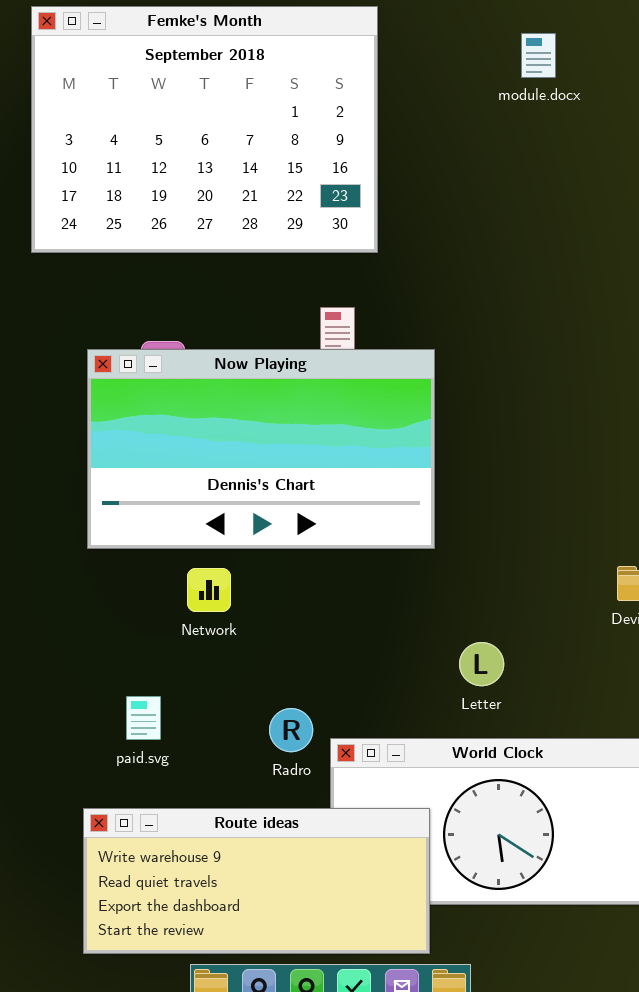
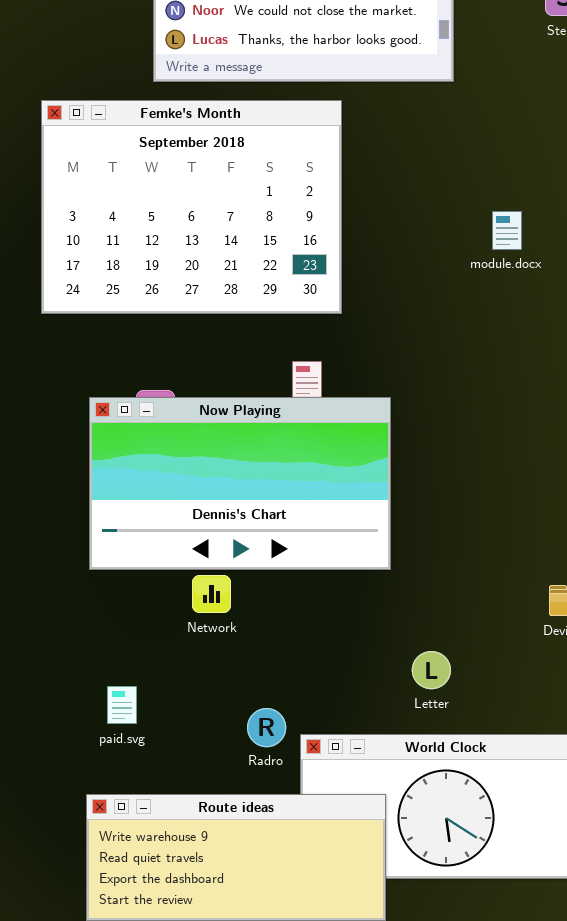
module.docx: [521,33,556,78] -> [492,211,522,250], moved
Network: [187,568,231,612] -> [192,575,231,613], moved
paid.svg: [126,696,161,740] -> [107,686,137,724], moved

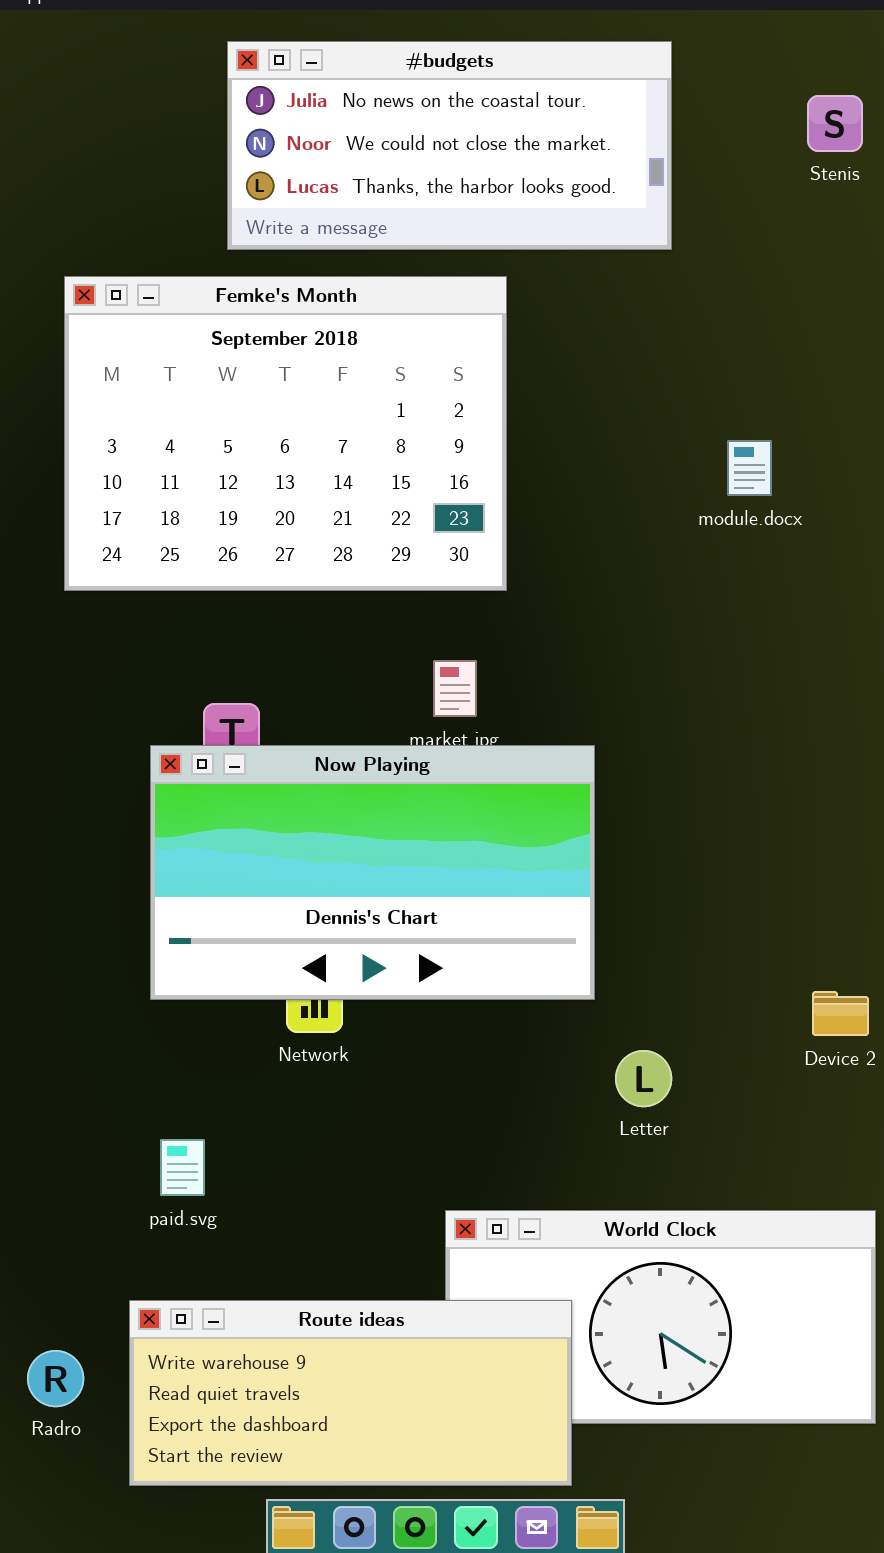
Now Playing: [89,397,391,570] -> [150,745,595,1000], moved
Letter: [412,651,451,689] -> [615,1050,672,1107], moved
Radro: [247,708,286,747] -> [27,1350,84,1407], moved

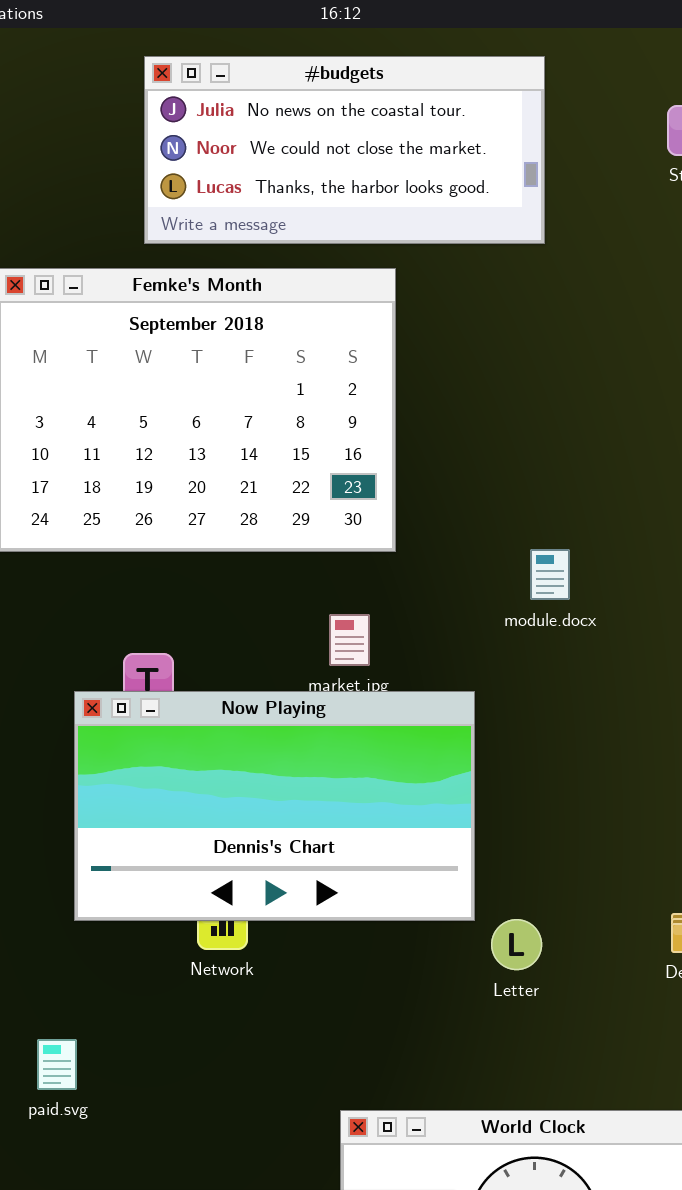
module.docx: [727,440,772,496] -> [530,549,570,600], moved
Letter: [615,1050,672,1107] -> [491,919,542,970], moved
paid.svg: [160,1139,205,1196] -> [37,1039,77,1090], moved

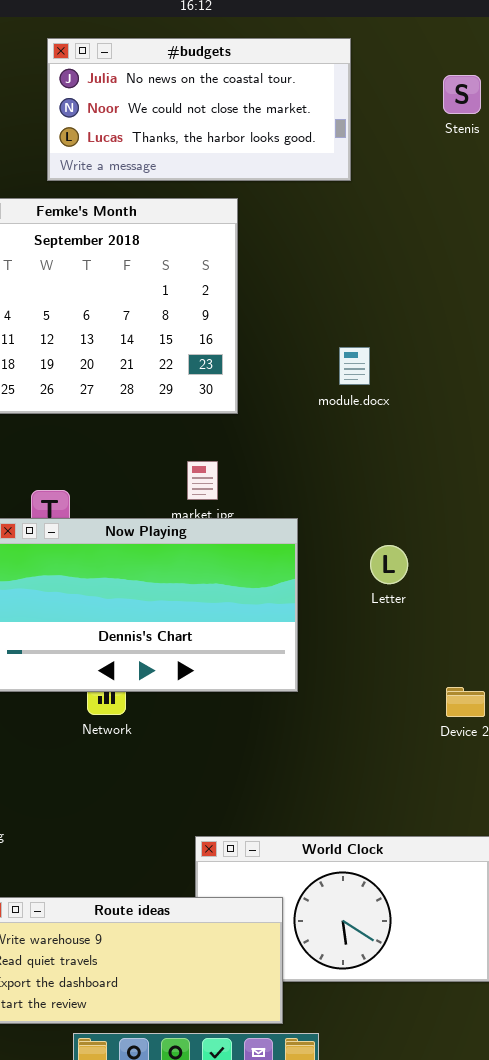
module.docx: [530,549,570,600] -> [339,347,370,385], moved
Letter: [491,919,542,970] -> [370,545,408,584], moved

